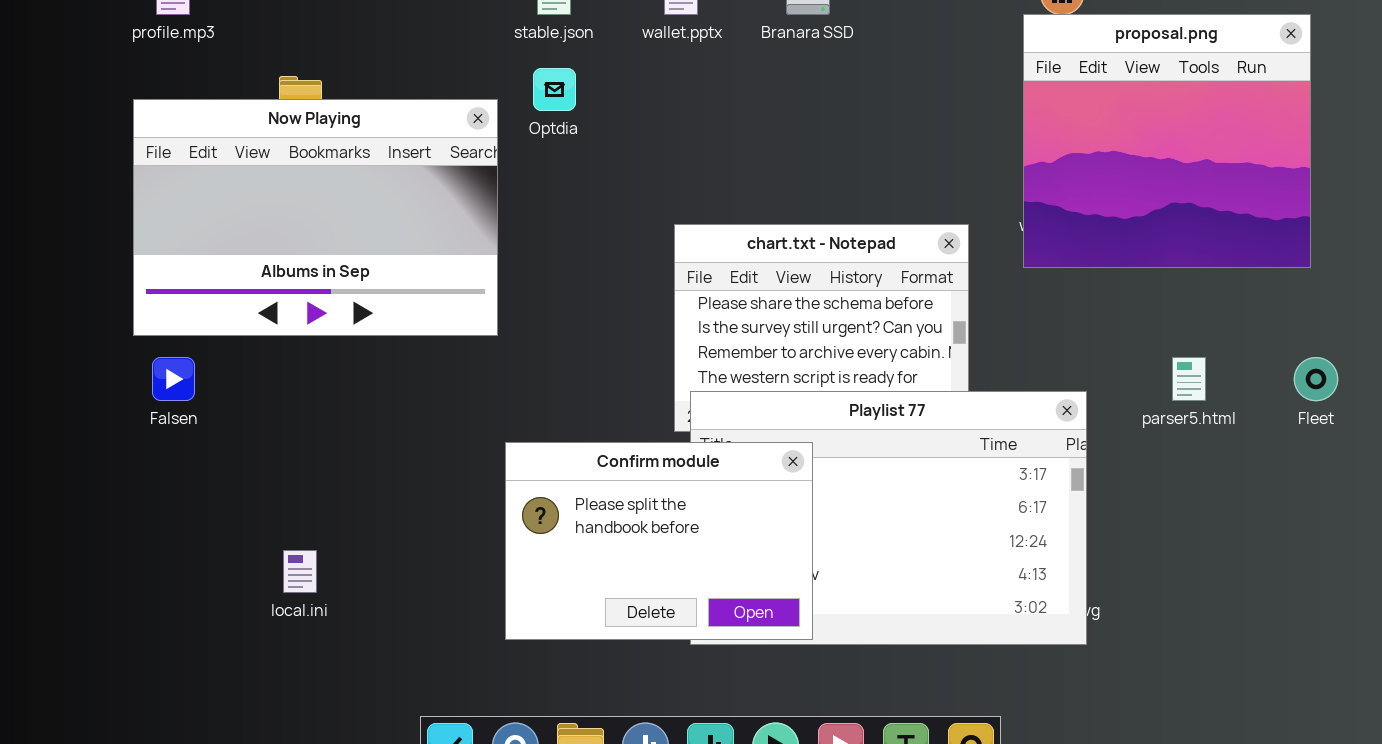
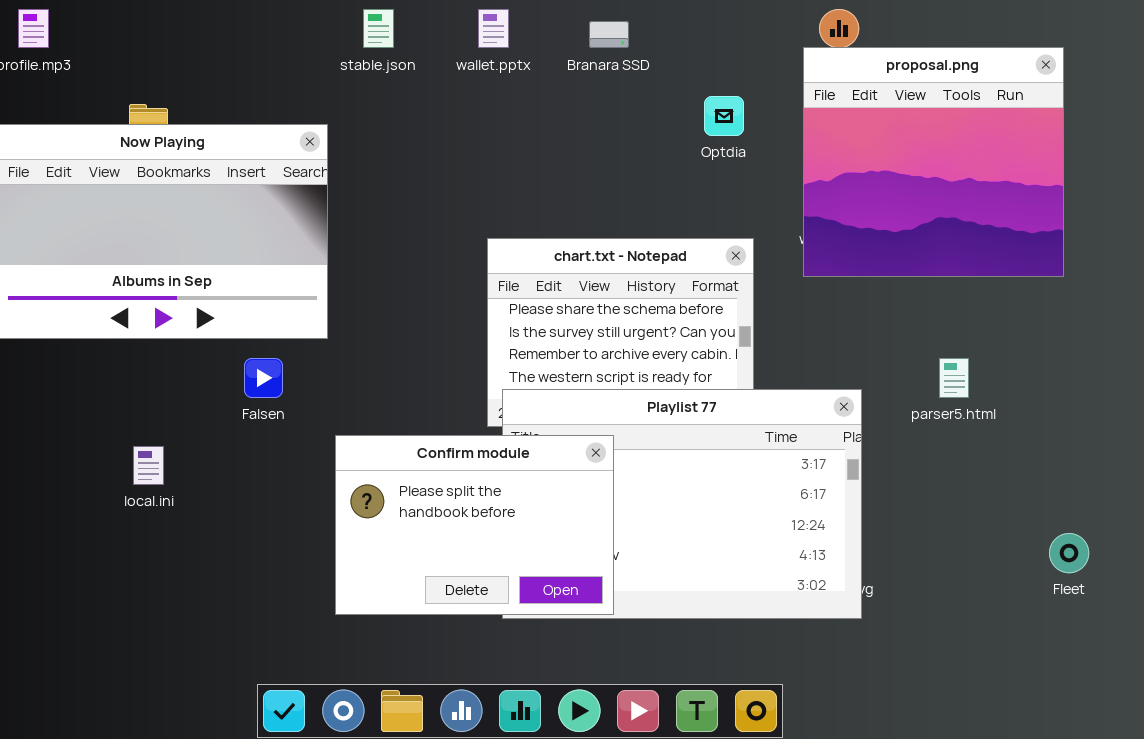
Optdia: [533,68,576,111] -> [704,96,744,136], moved
Falsen: [152,357,195,401] -> [244,358,283,398], moved
Fleet: [1294,357,1338,401] -> [1049,533,1089,573], moved
local.ini: [283,550,317,593] -> [133,446,164,485], moved

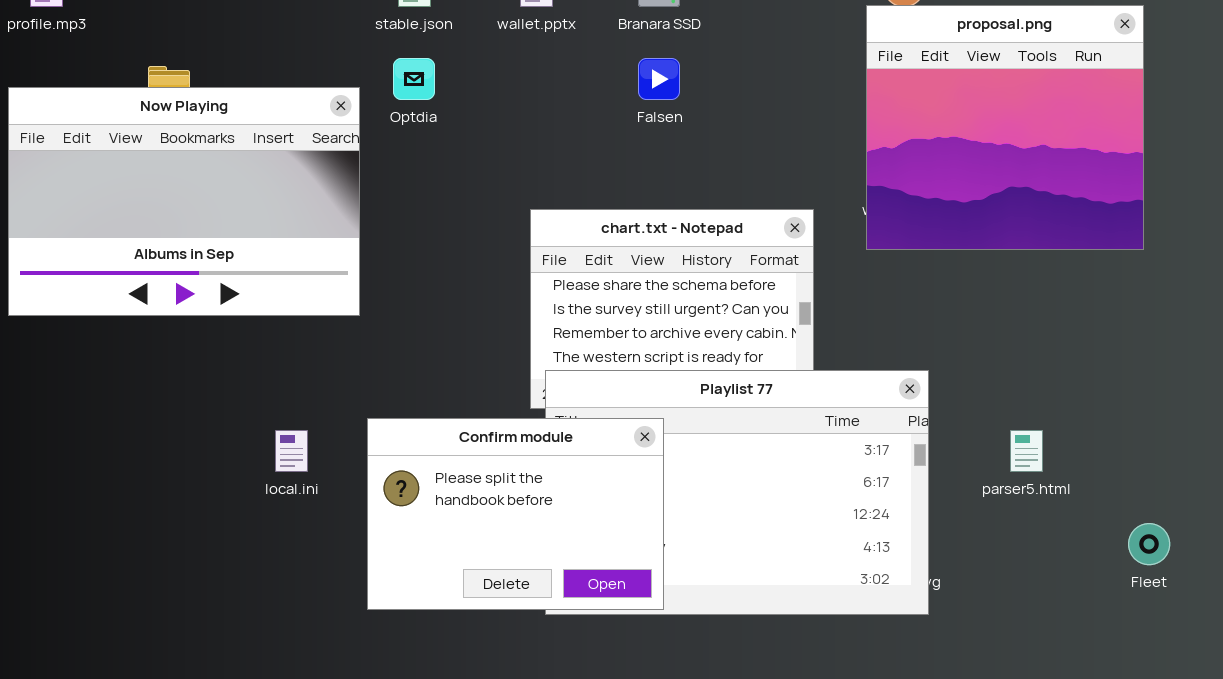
Optdia: [704,96,744,136] -> [393,58,435,100], moved
Falsen: [244,358,283,398] -> [638,58,680,100], moved
parser5.html: [939,358,969,398] -> [1010,430,1043,472], moved
local.ini: [133,446,164,485] -> [275,430,308,472], moved

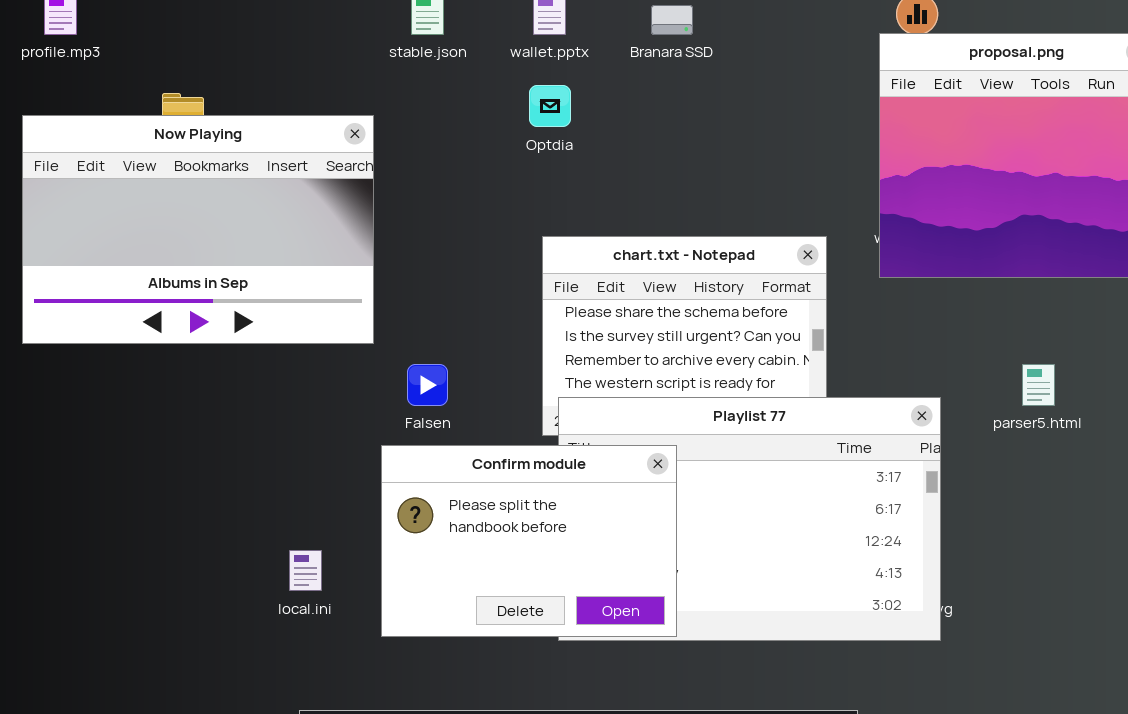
Optdia: [393,58,435,100] -> [529,85,571,127], moved
Falsen: [638,58,680,100] -> [407,364,448,406], moved
local.ini: [275,430,308,472] -> [289,550,322,591], moved
parser5.html: [1010,430,1043,472] -> [1022,364,1055,406], moved

